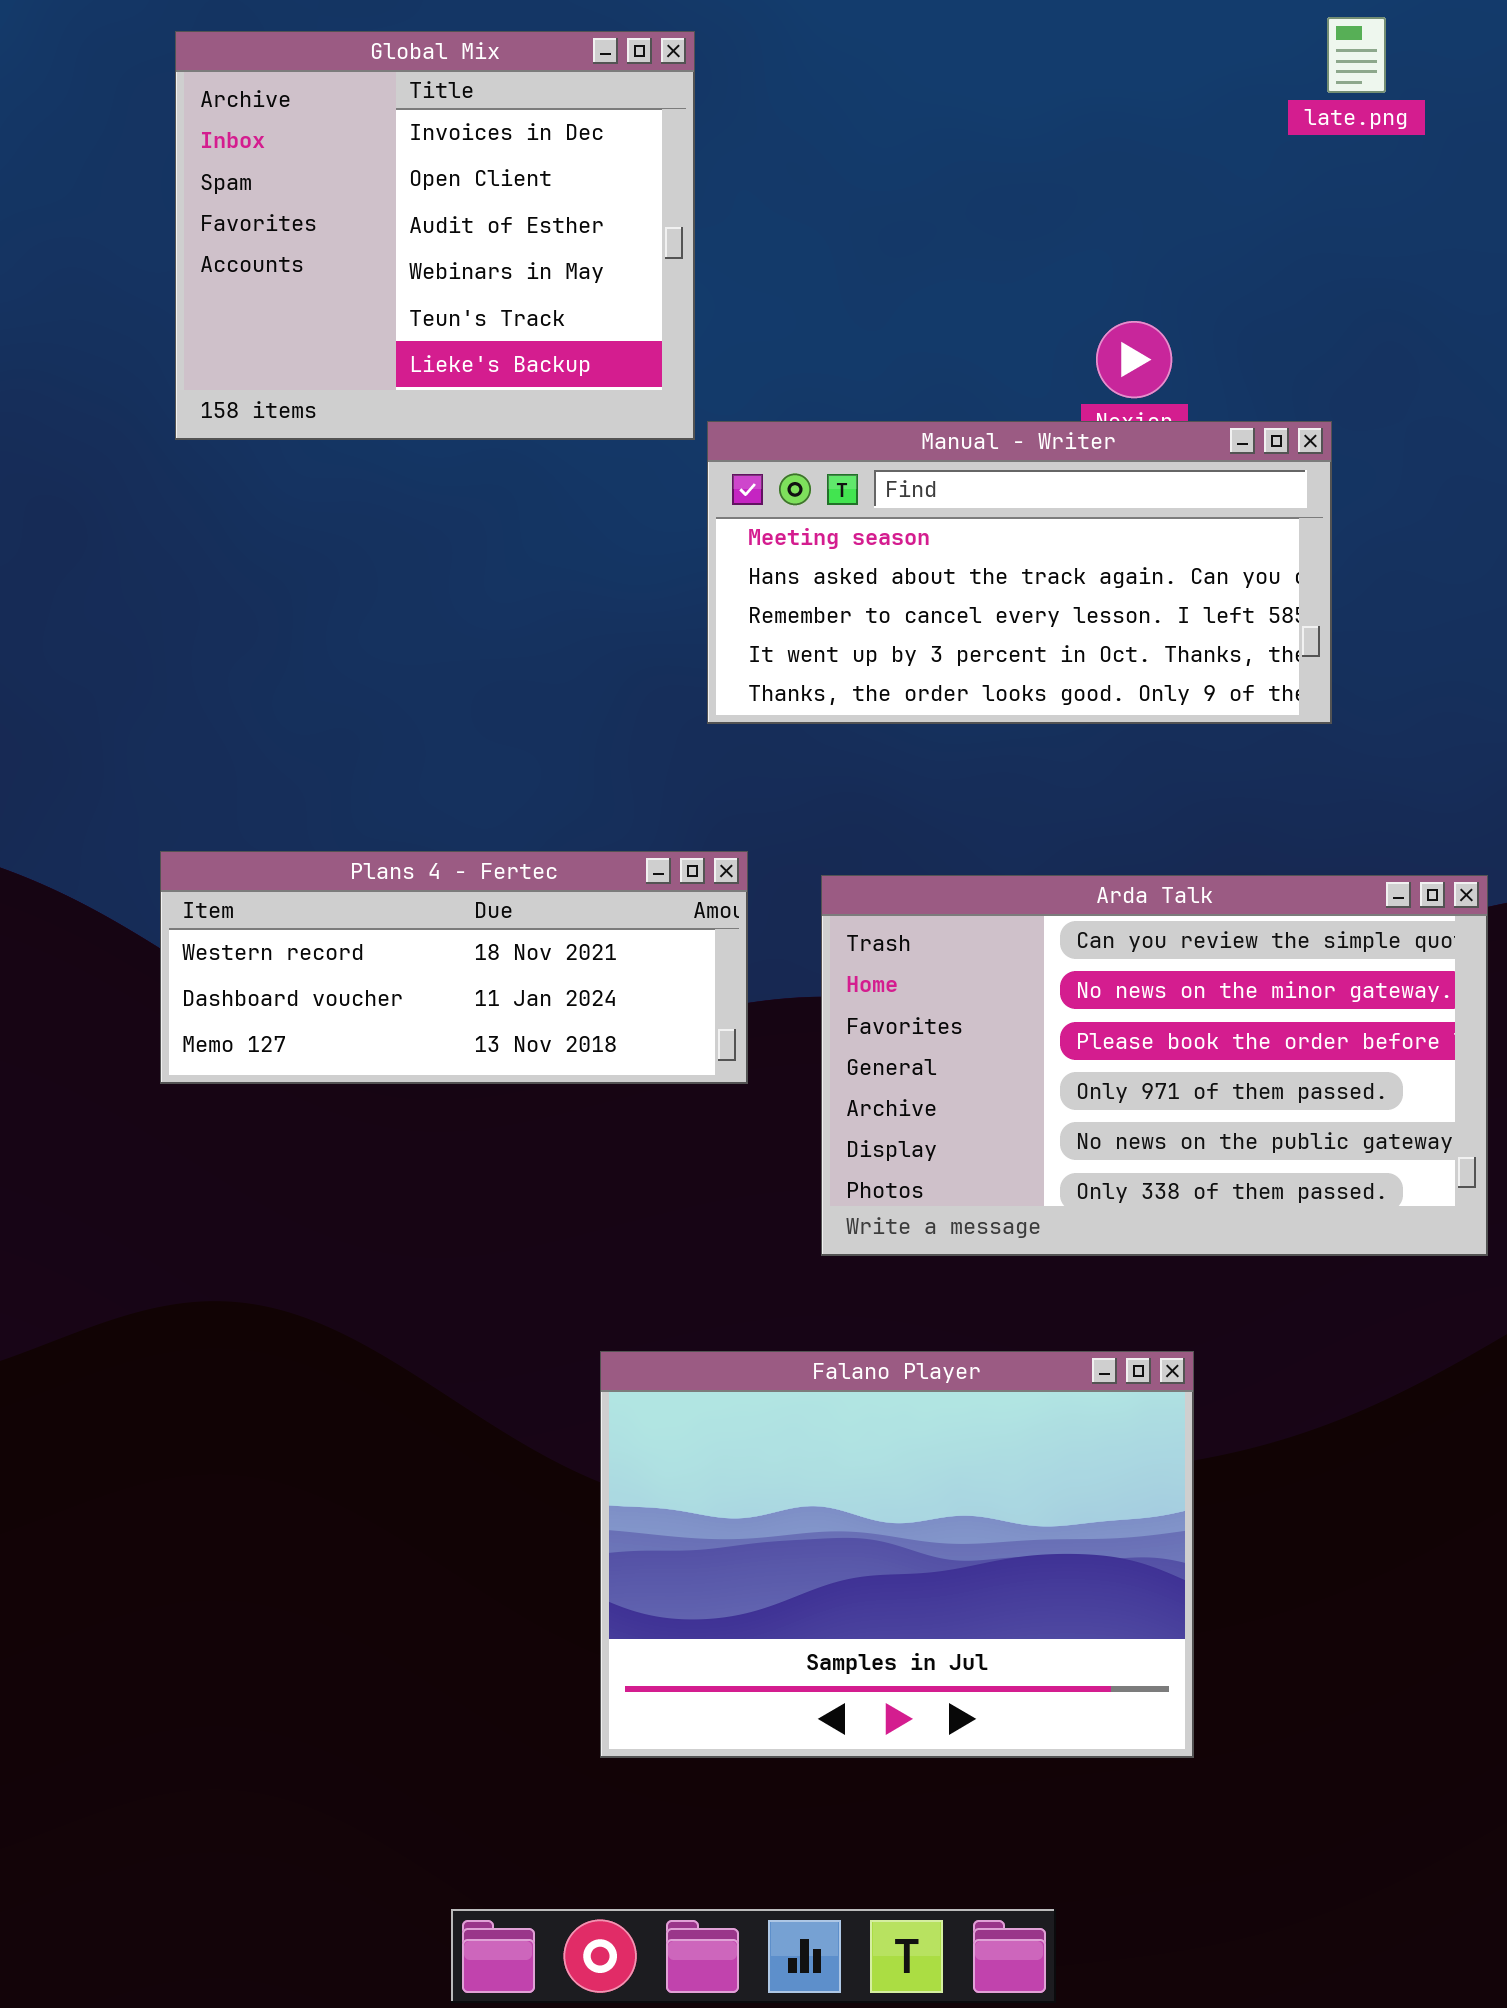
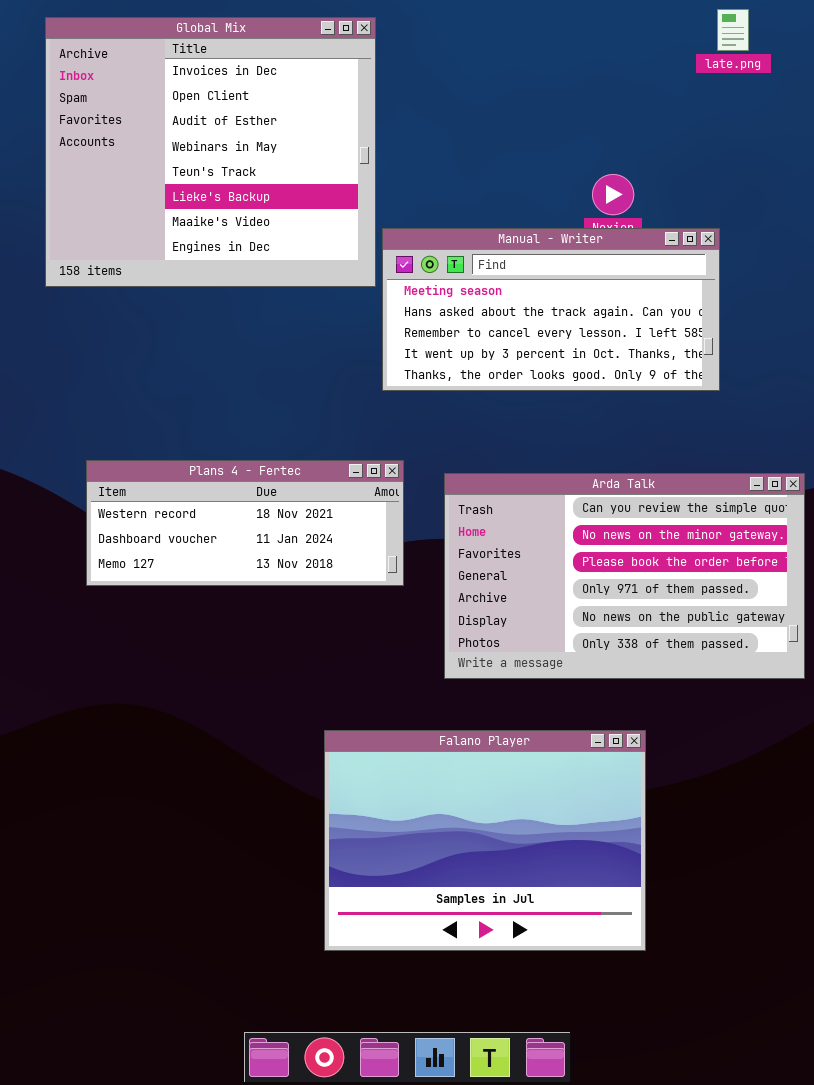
Global Mix: [175,31,695,440] -> [45,17,376,287], resized

